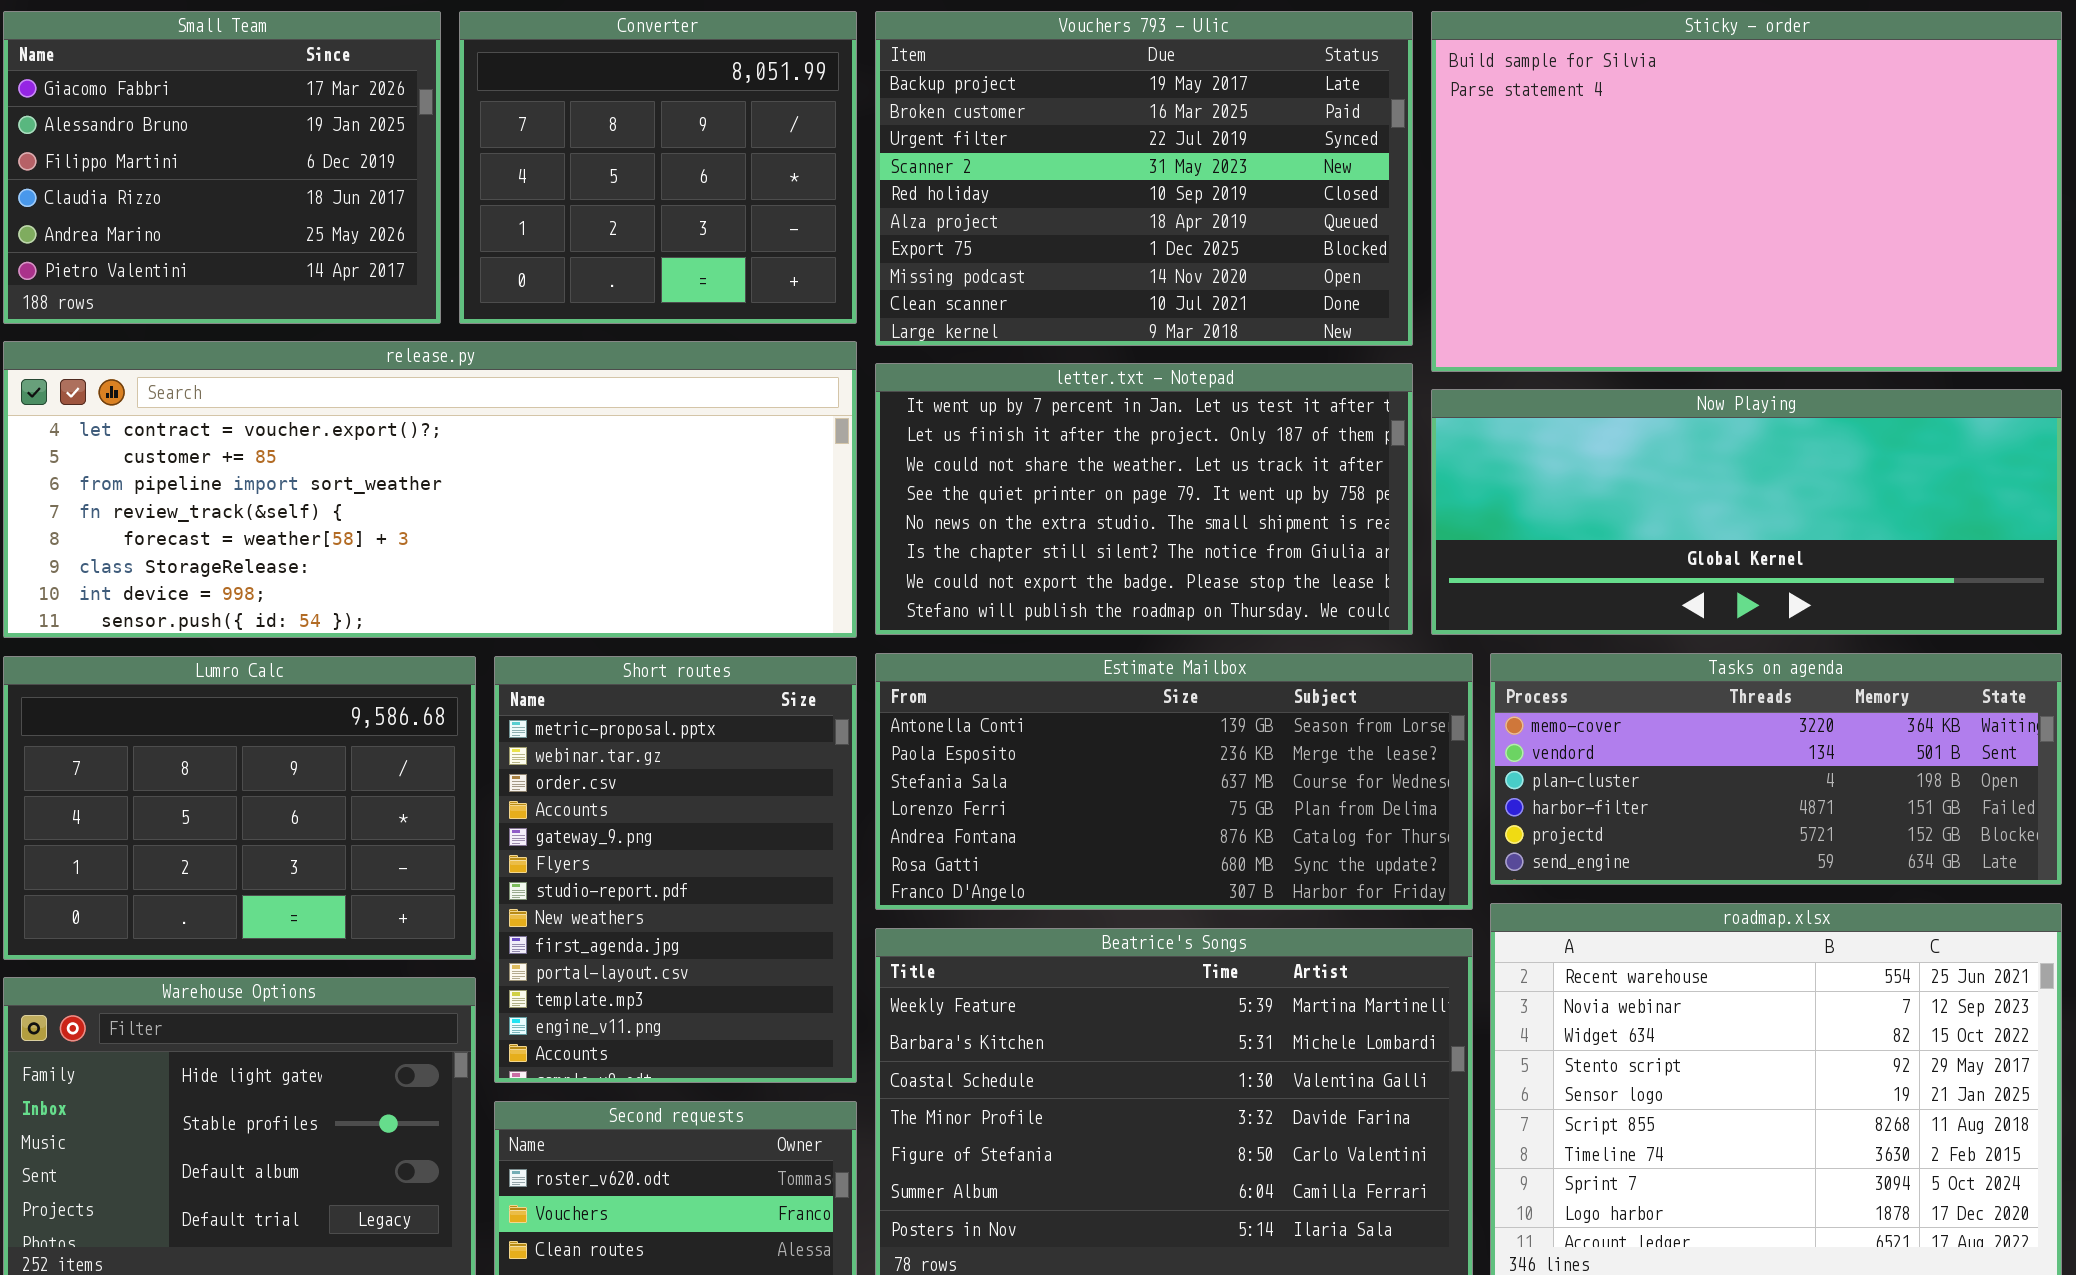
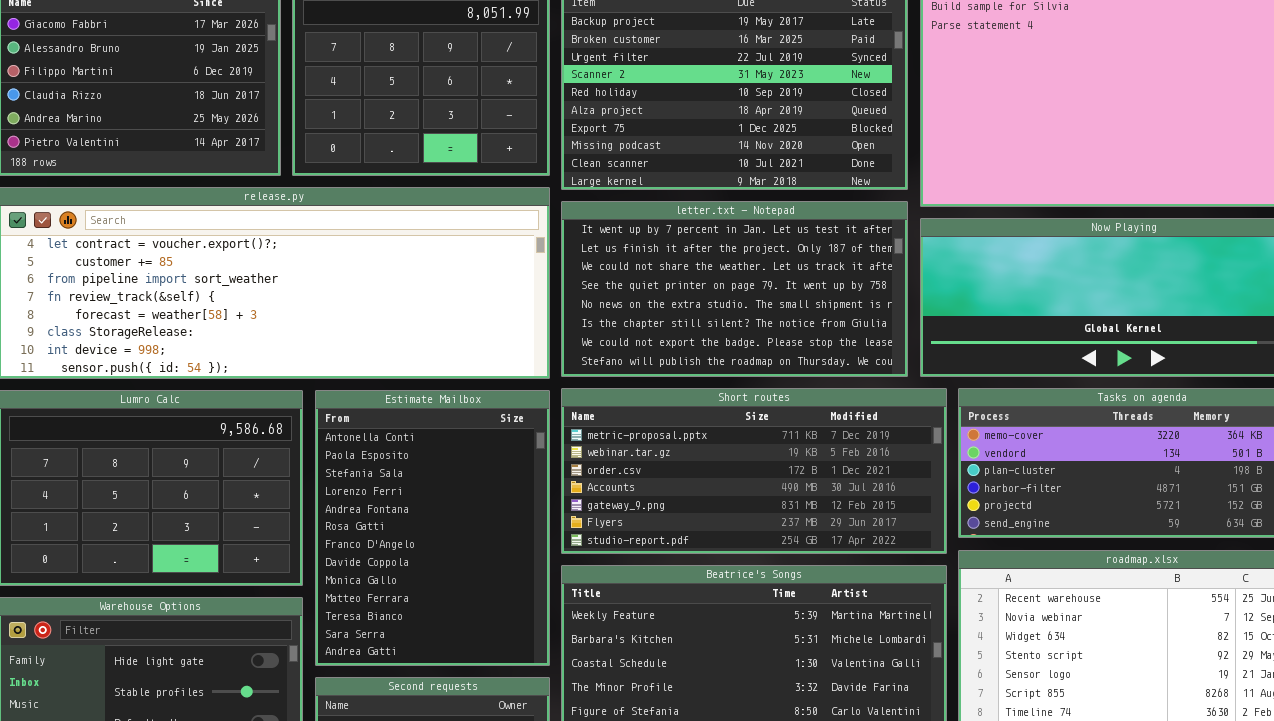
Estimate Mailbox: [875,653,1473,910] -> [315,390,550,666], moved, resized
Short routes: [494,656,857,1083] -> [561,388,947,554], moved, resized

